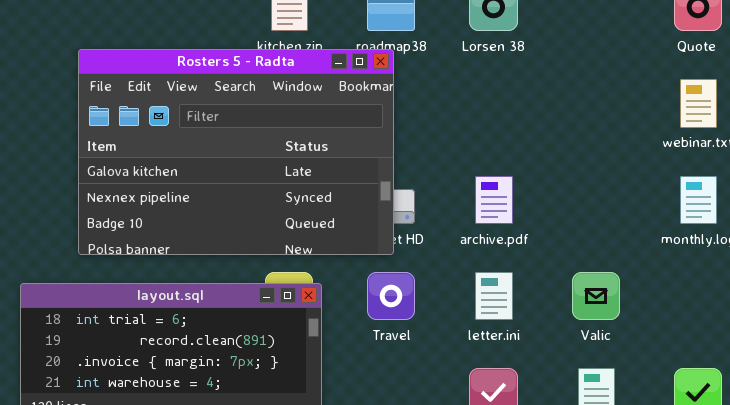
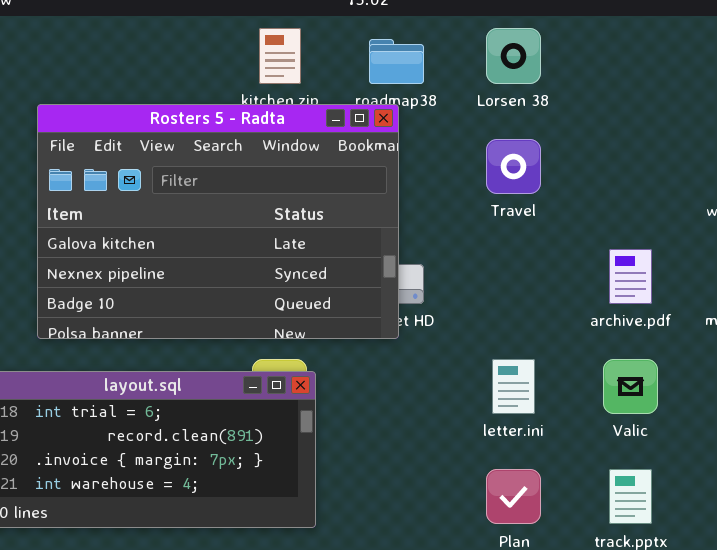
archive.pdf: [475,176,513,224] -> [609,249,652,304], moved
Travel: [367,272,415,320] -> [486,139,541,194], moved

